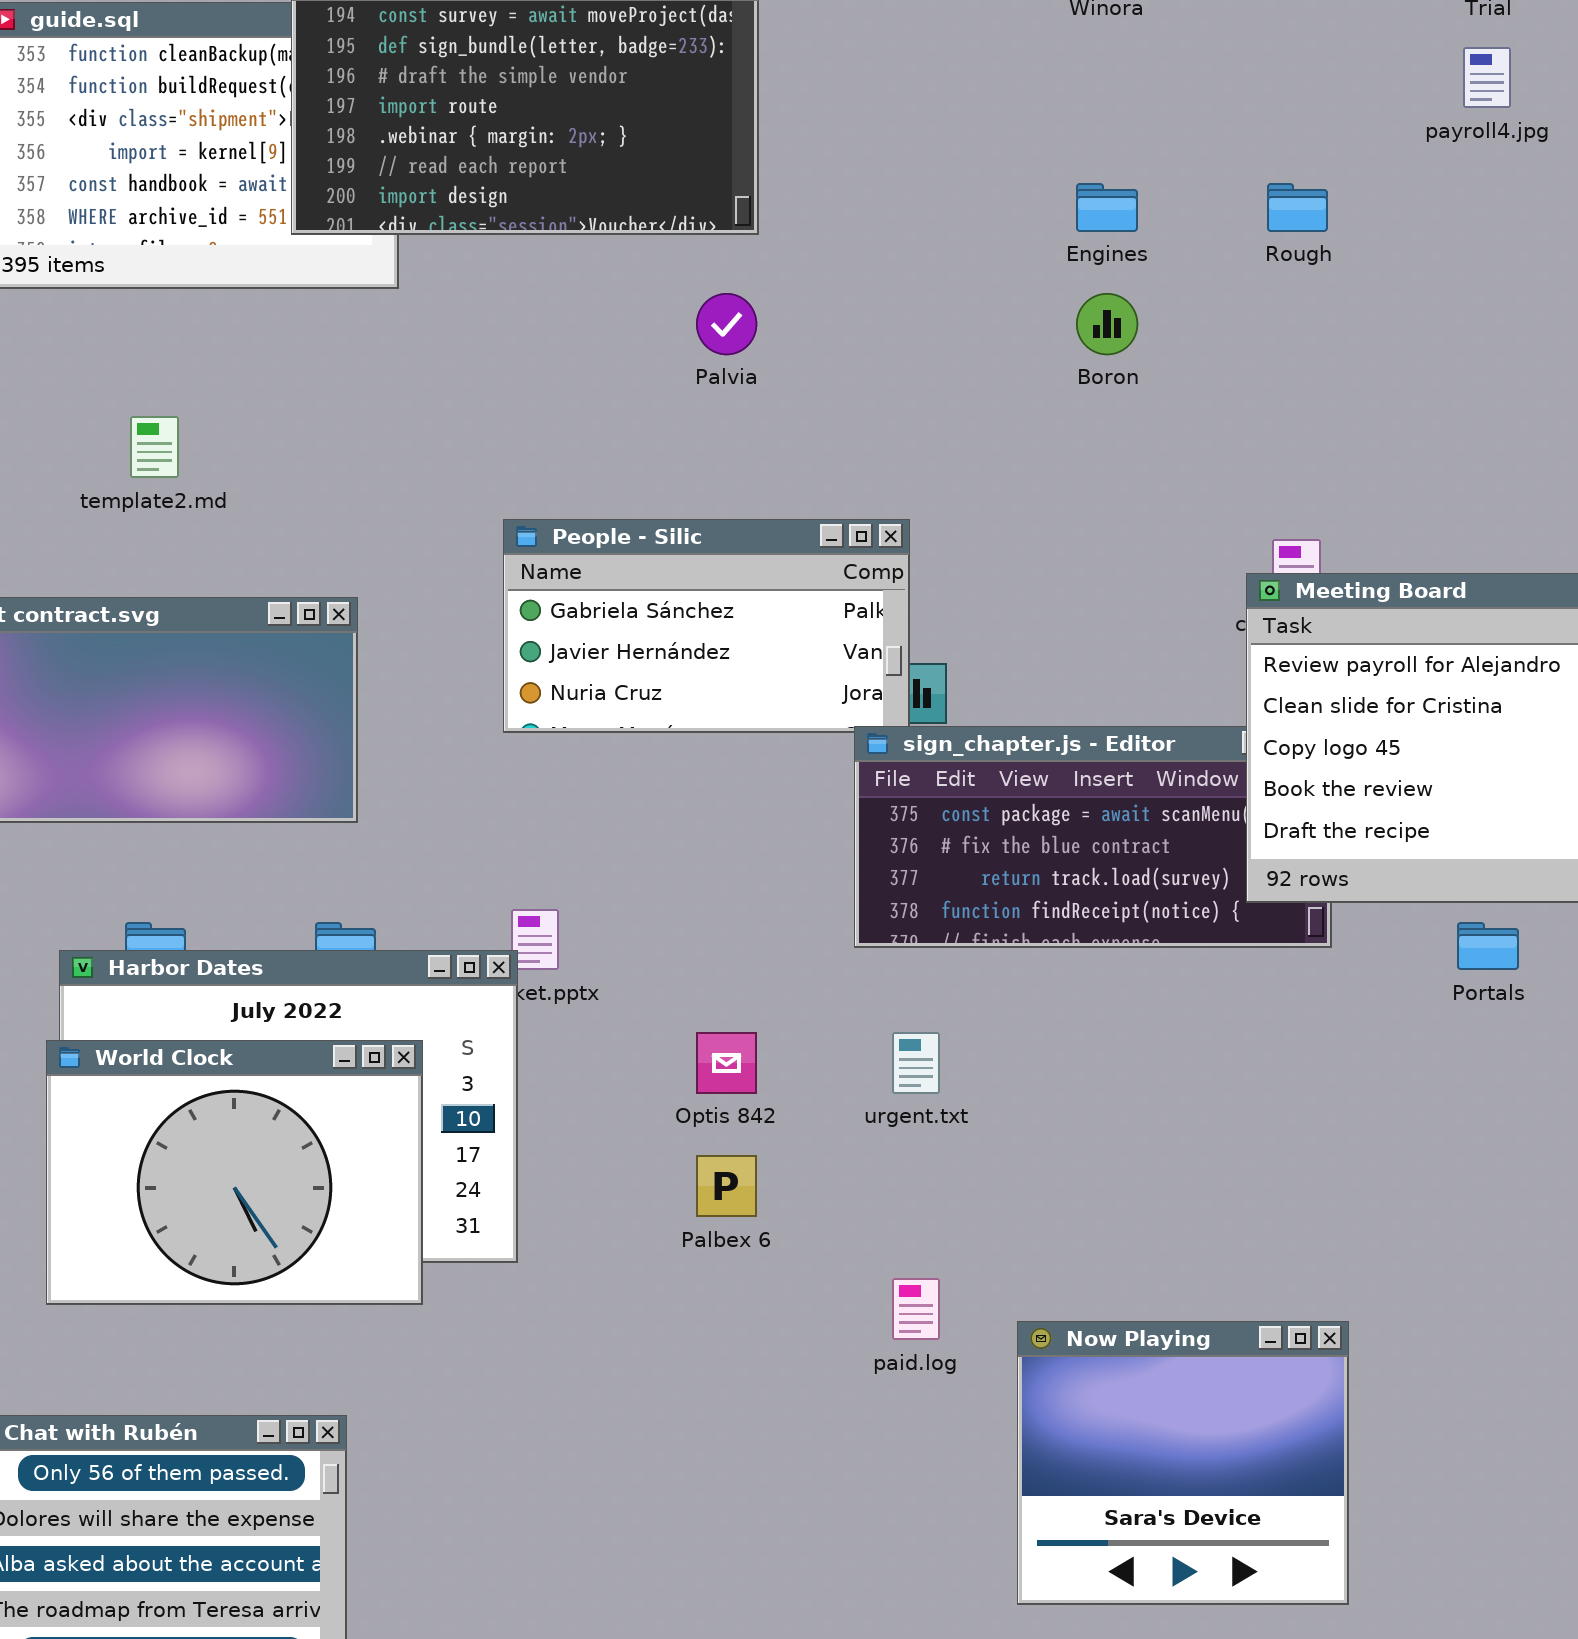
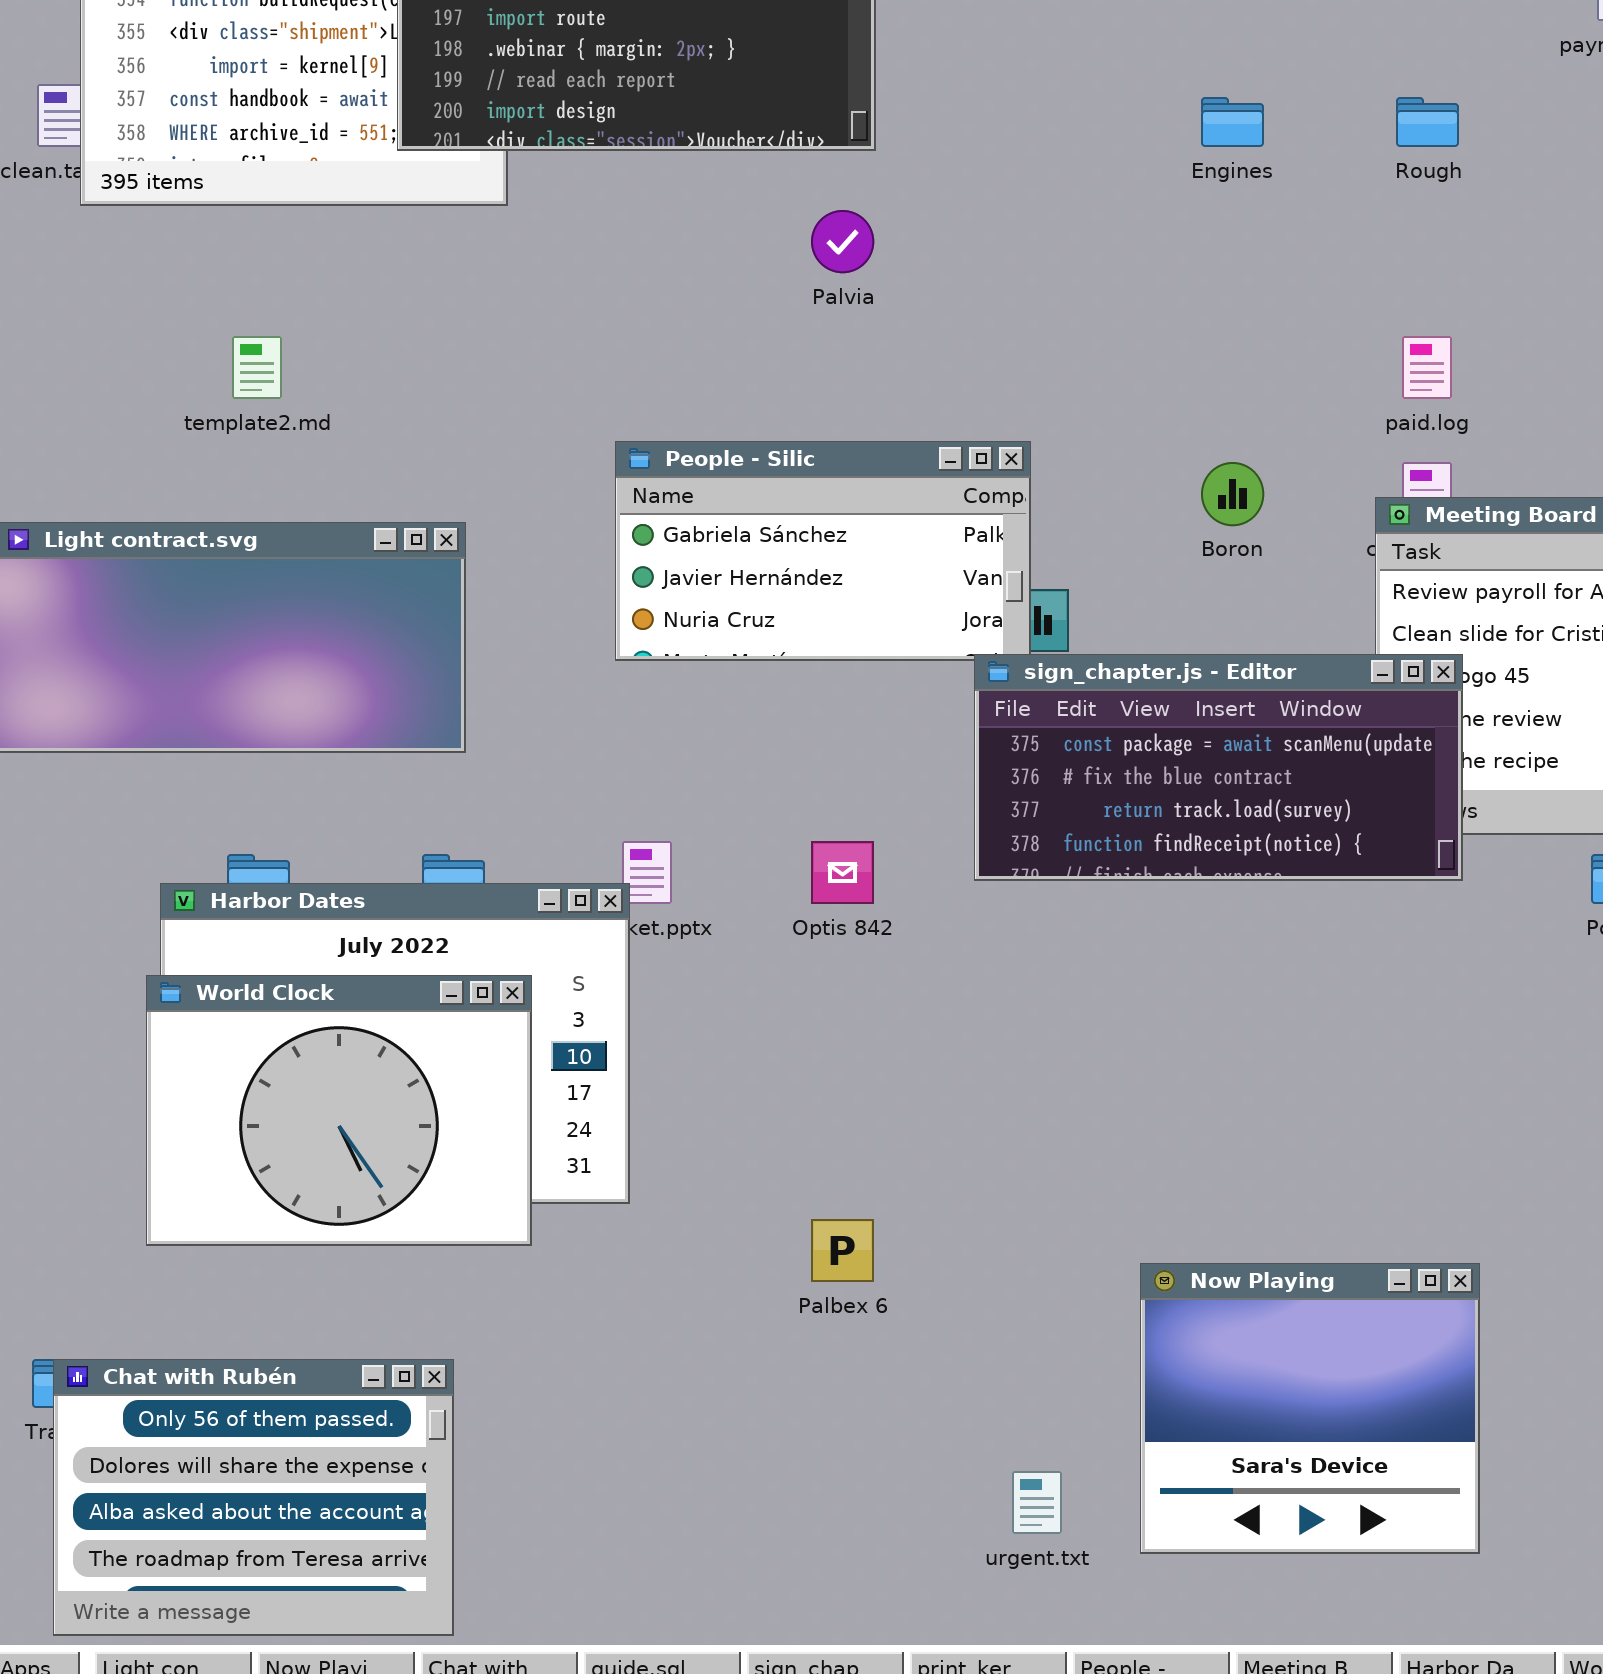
Boron: [1076,293,1138,355] -> [1201,462,1264,526], moved
sign_chapter.js - Editor: [854,726,1332,948] -> [974,654,1463,881], raised
Optis 842: [696,1032,757,1094] -> [811,841,874,904], moved
urgent.txt: [892,1032,940,1094] -> [1012,1471,1062,1534], moved
Palbex 6: [696,1155,757,1217] -> [811,1219,874,1282], moved
paid.log: [892,1278,940,1340] -> [1402,336,1452,399], moved

